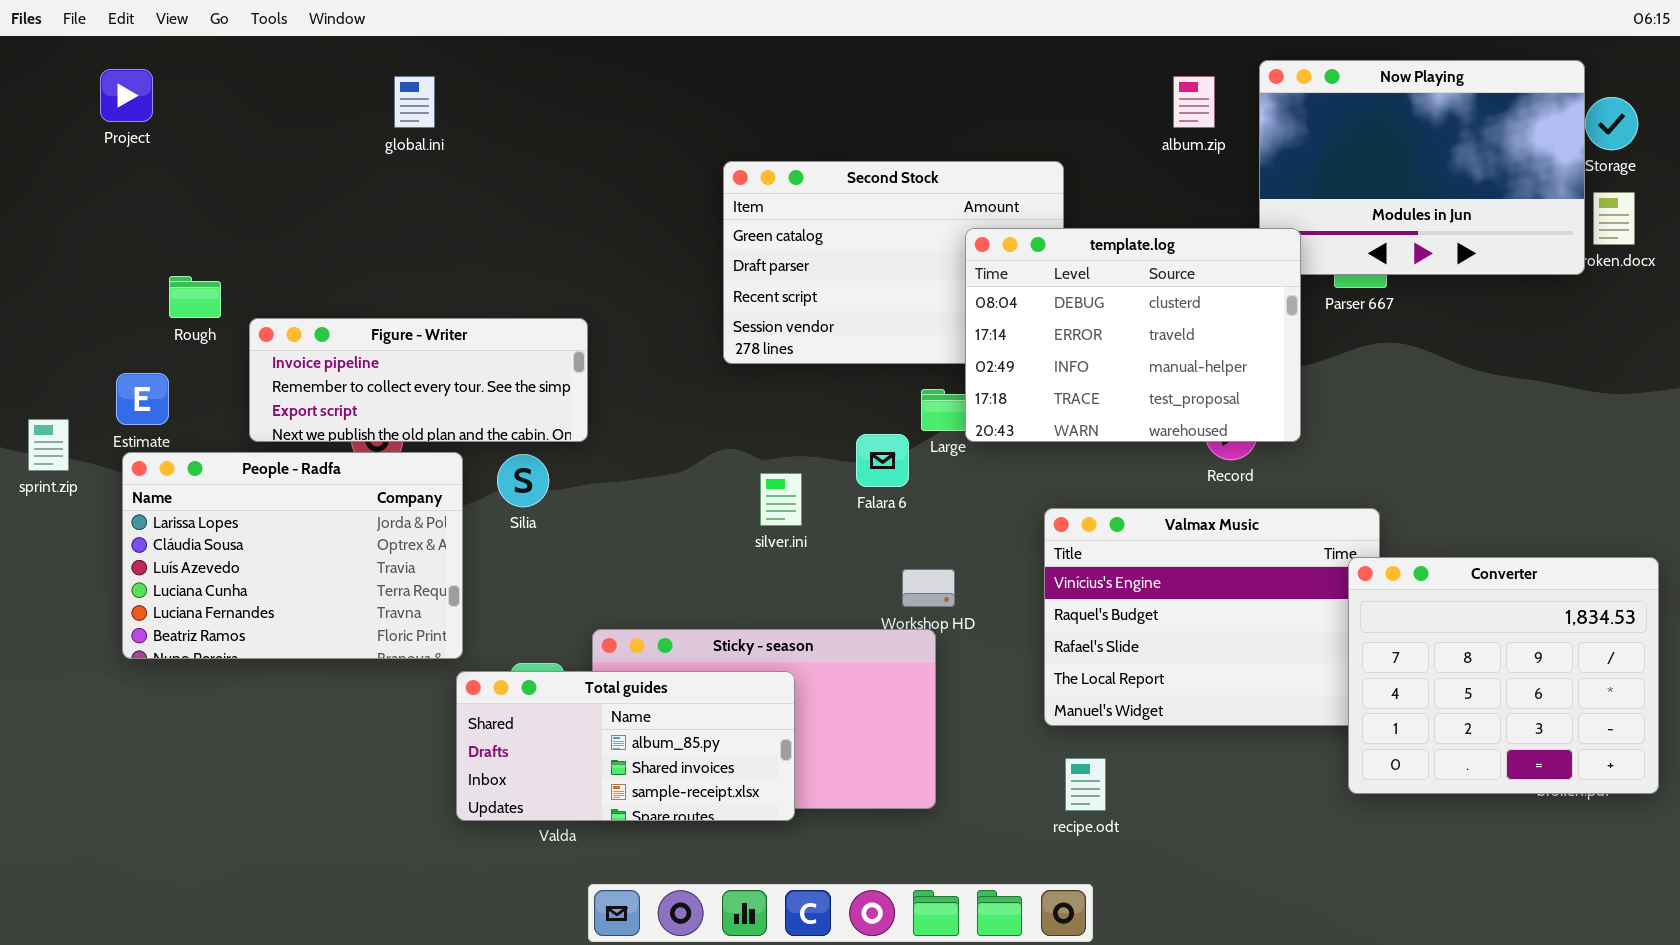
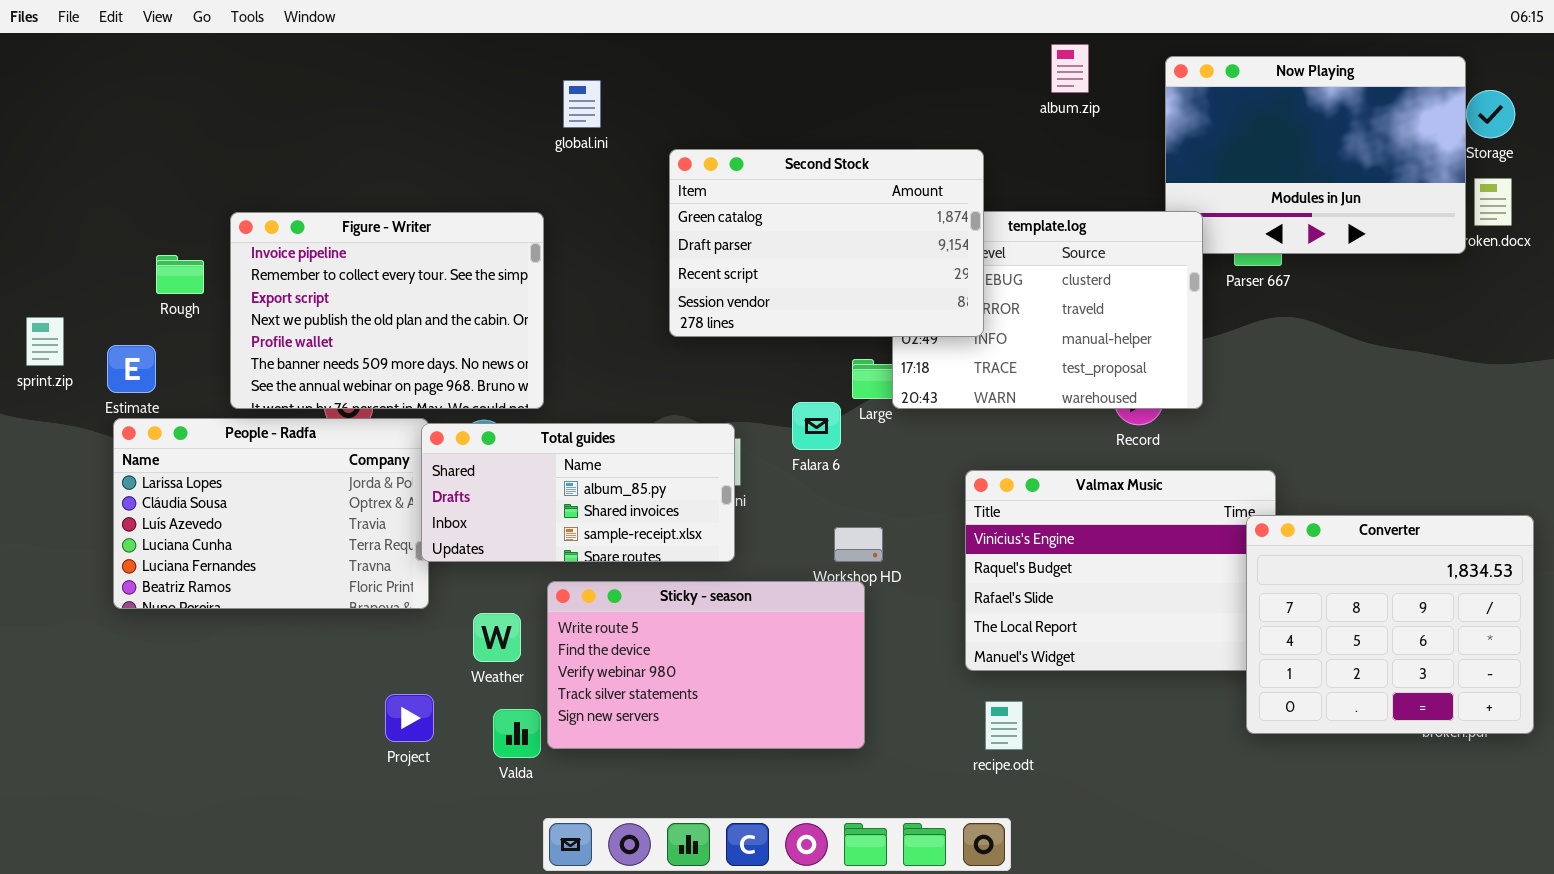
Project: [100,69,153,122] -> [385,694,434,742], moved
global.ini: [394,76,435,128] -> [563,80,601,128], moved
album.zip: [1173,76,1215,128] -> [1051,44,1089,93], moved
Second Stock: [723,161,1064,364] -> [669,149,984,337], raised
Figure - Writer: [249,318,588,442] -> [230,212,544,409], resized
sprint.zip: [28,419,69,471] -> [26,317,64,366], moved
Total guides: [456,671,795,821] -> [421,423,735,562], moved

